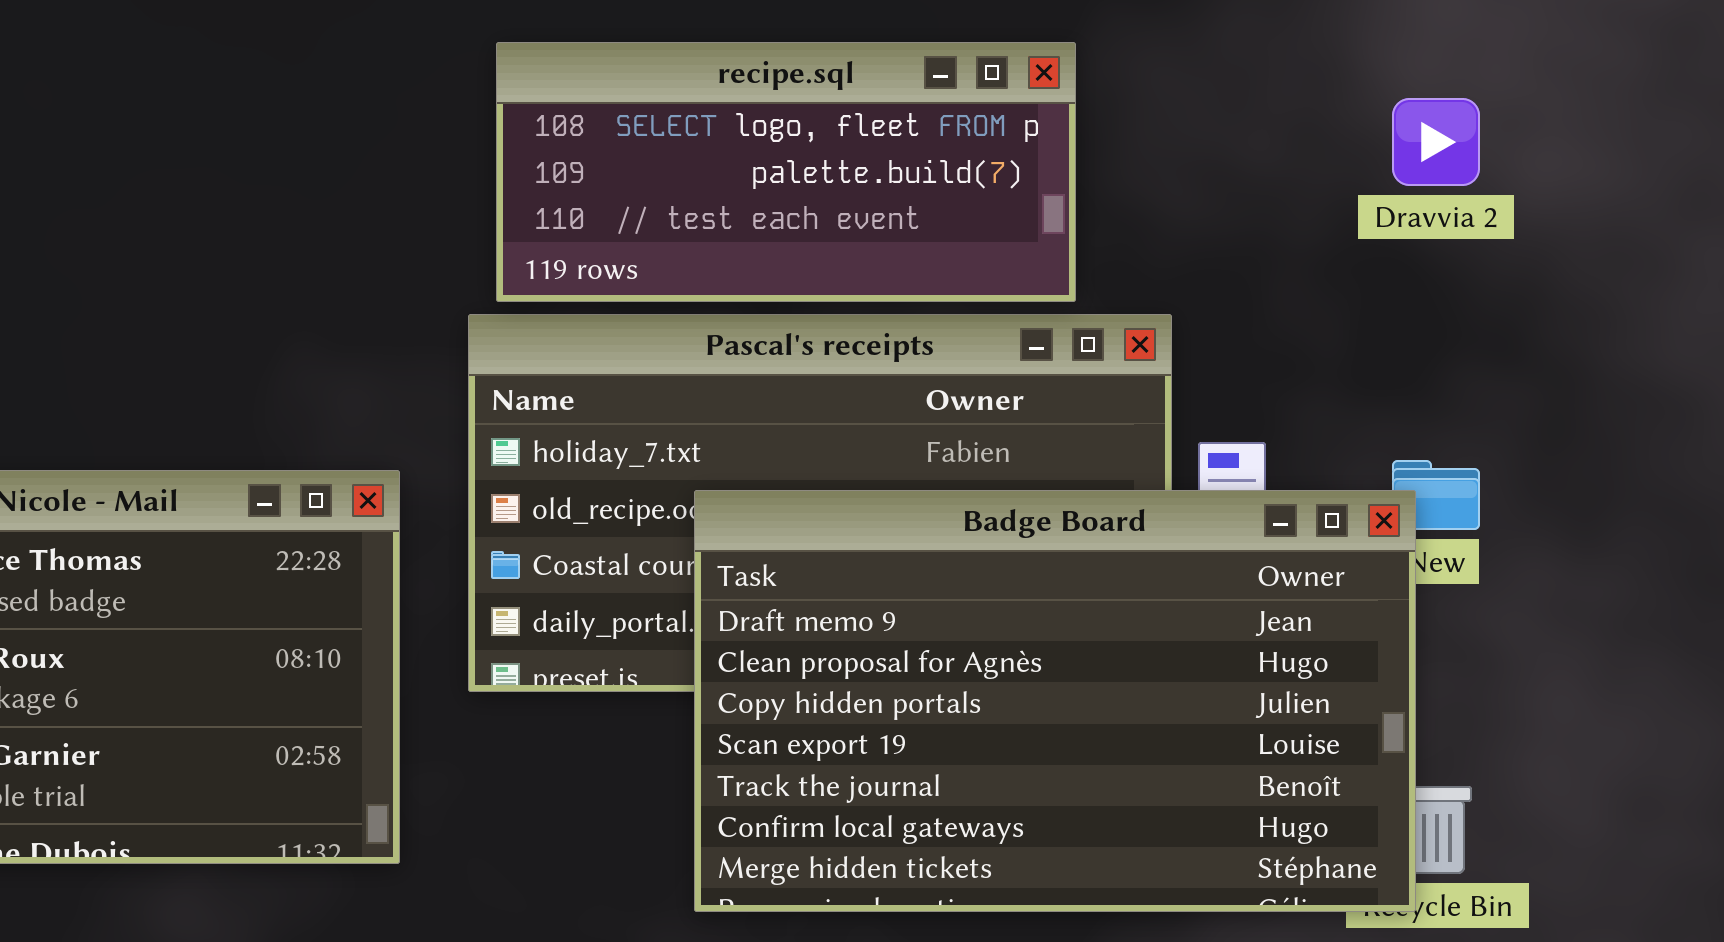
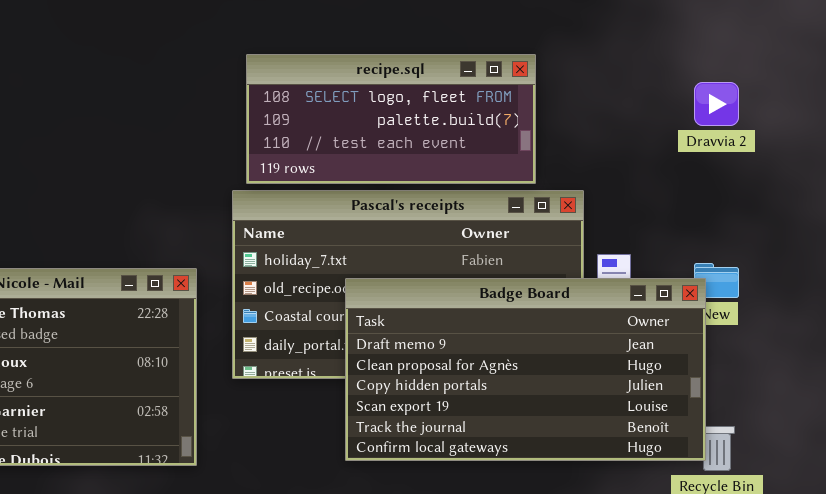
Badge Board: [694,490,1416,912] -> [345,278,706,461], resized

